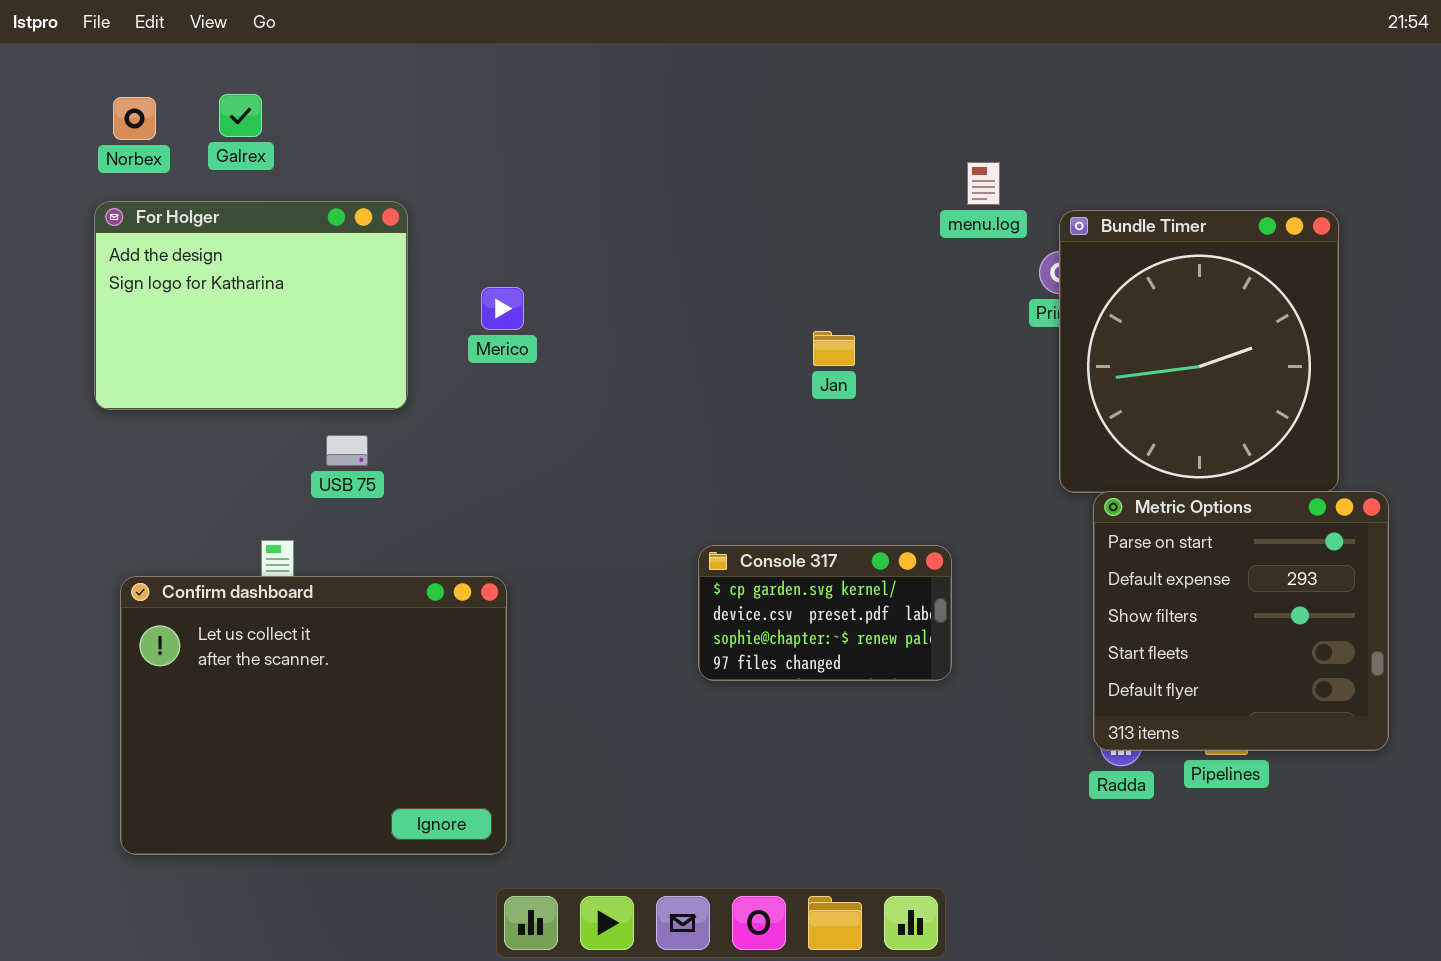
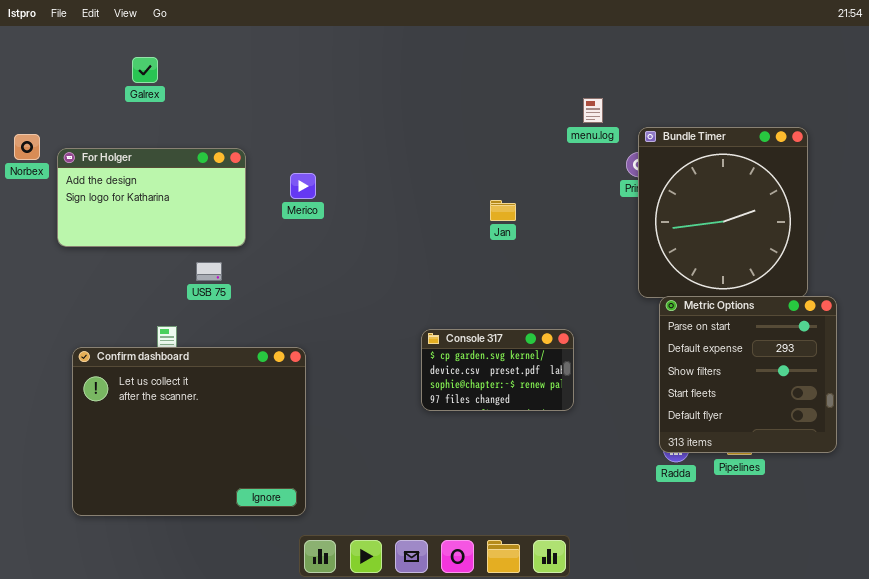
Norbex: [113,97,156,140] -> [14,134,40,160], moved
For Holger: [94,201,408,410] -> [57,148,246,247], resized

